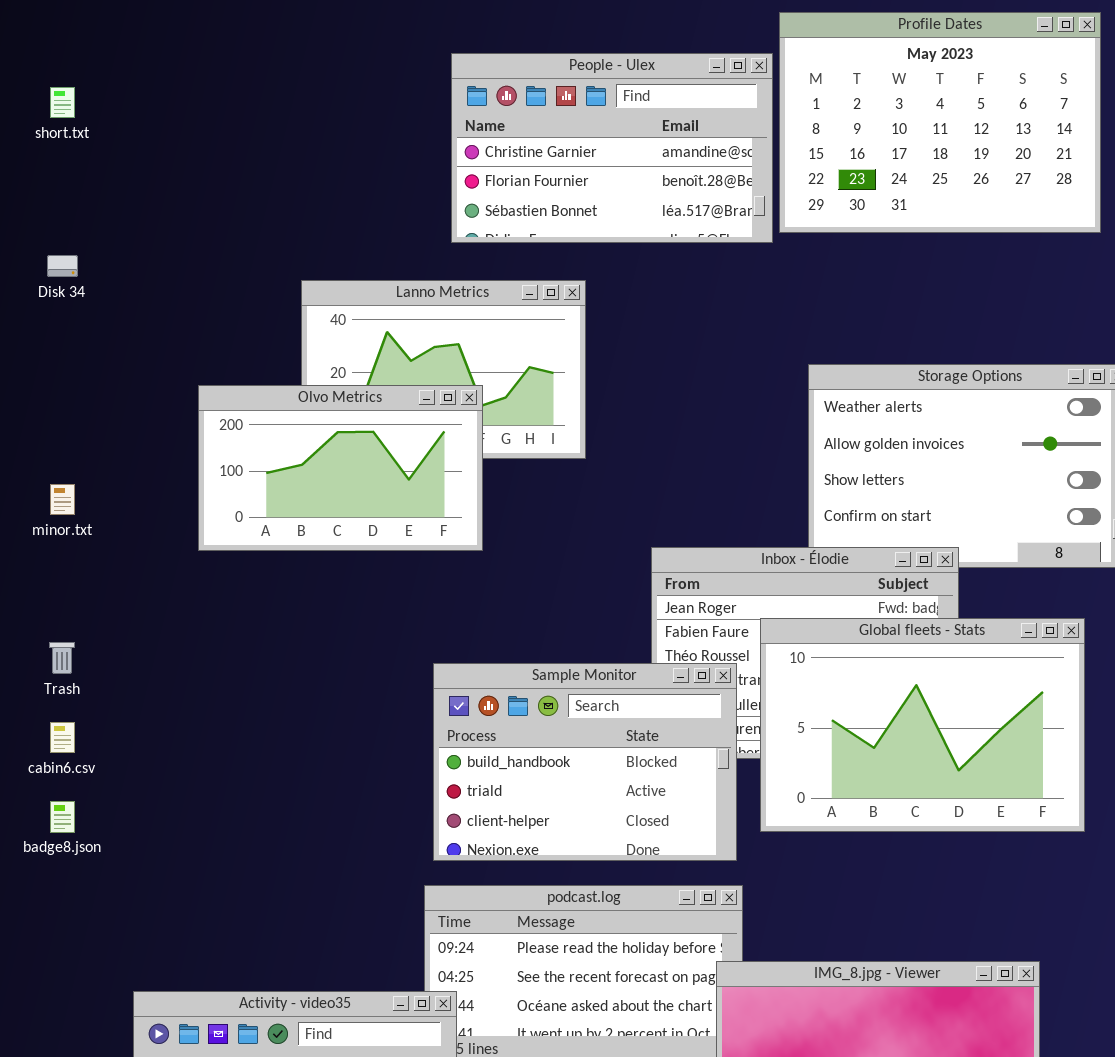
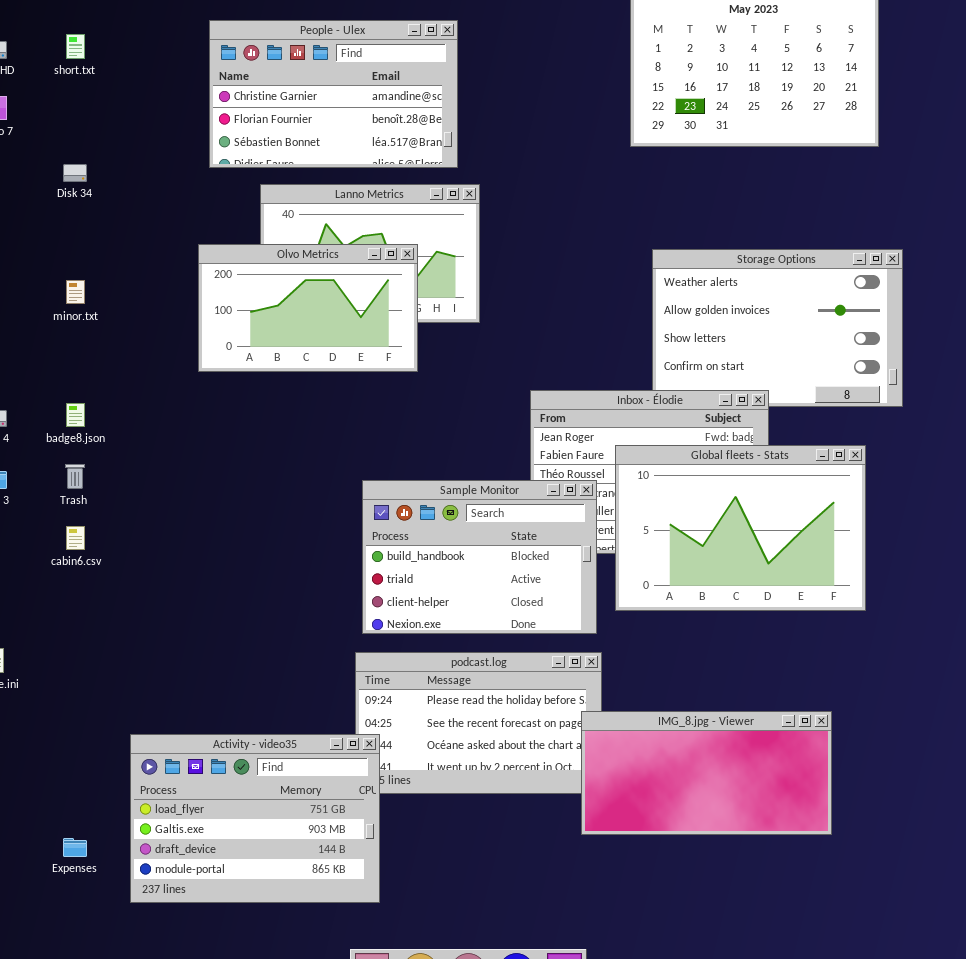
People - Ulex: [451,53,773,243] -> [209,20,458,168], moved
Olvo Metrics: [198,385,483,551] -> [198,244,418,372], moved
minor.txt: [50,484,75,515] -> [66,280,85,304], moved
badge8.json: [50,801,75,833] -> [66,403,85,427], moved

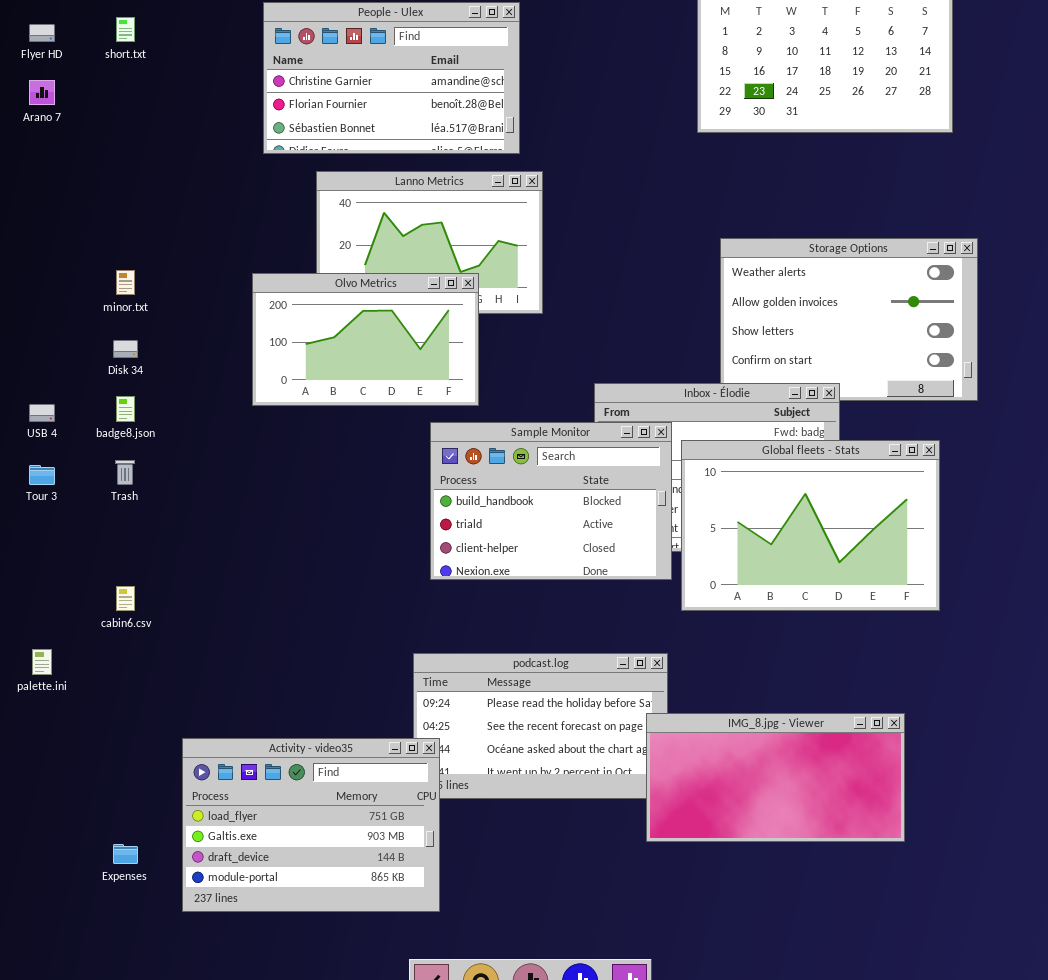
Disk 34: [63,164,87,182] -> [113,340,138,358], moved
Olvo Metrics: [198,244,418,372] -> [252,273,479,406], moved
Sample Monitor: [362,480,597,634] -> [430,422,672,580], moved
cabin6.csv: [66,526,85,550] -> [116,586,135,611], moved

